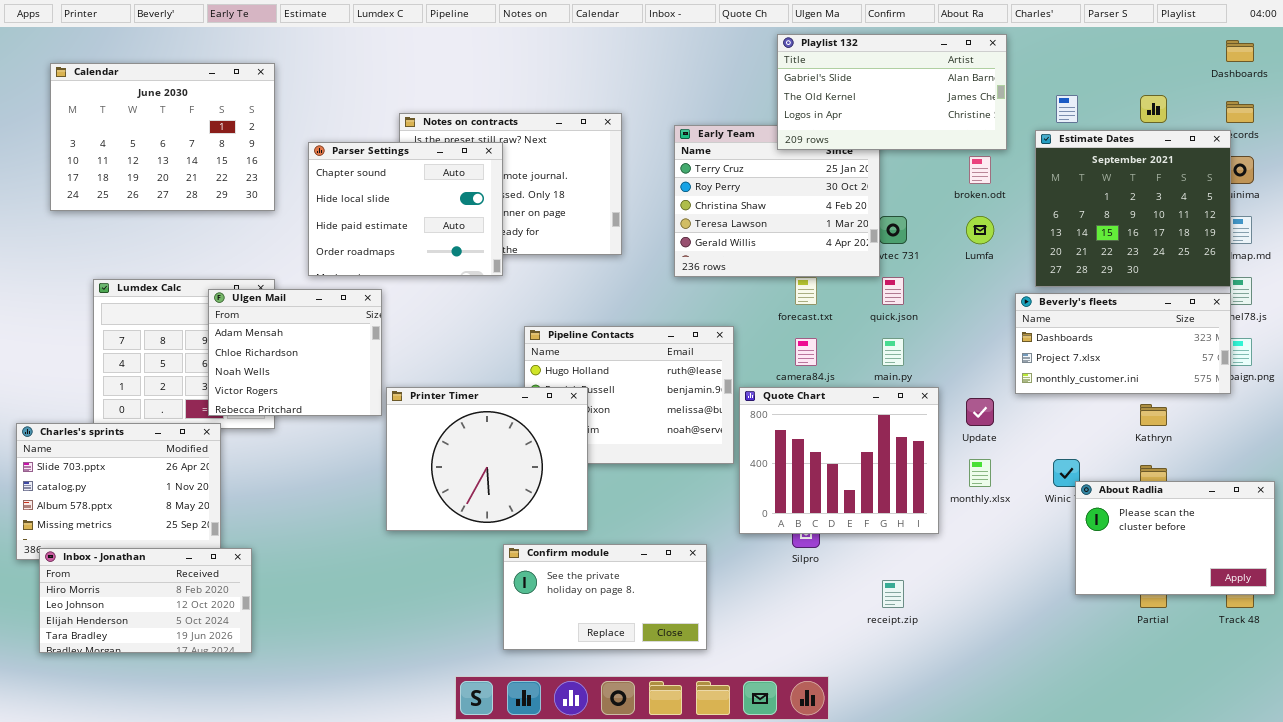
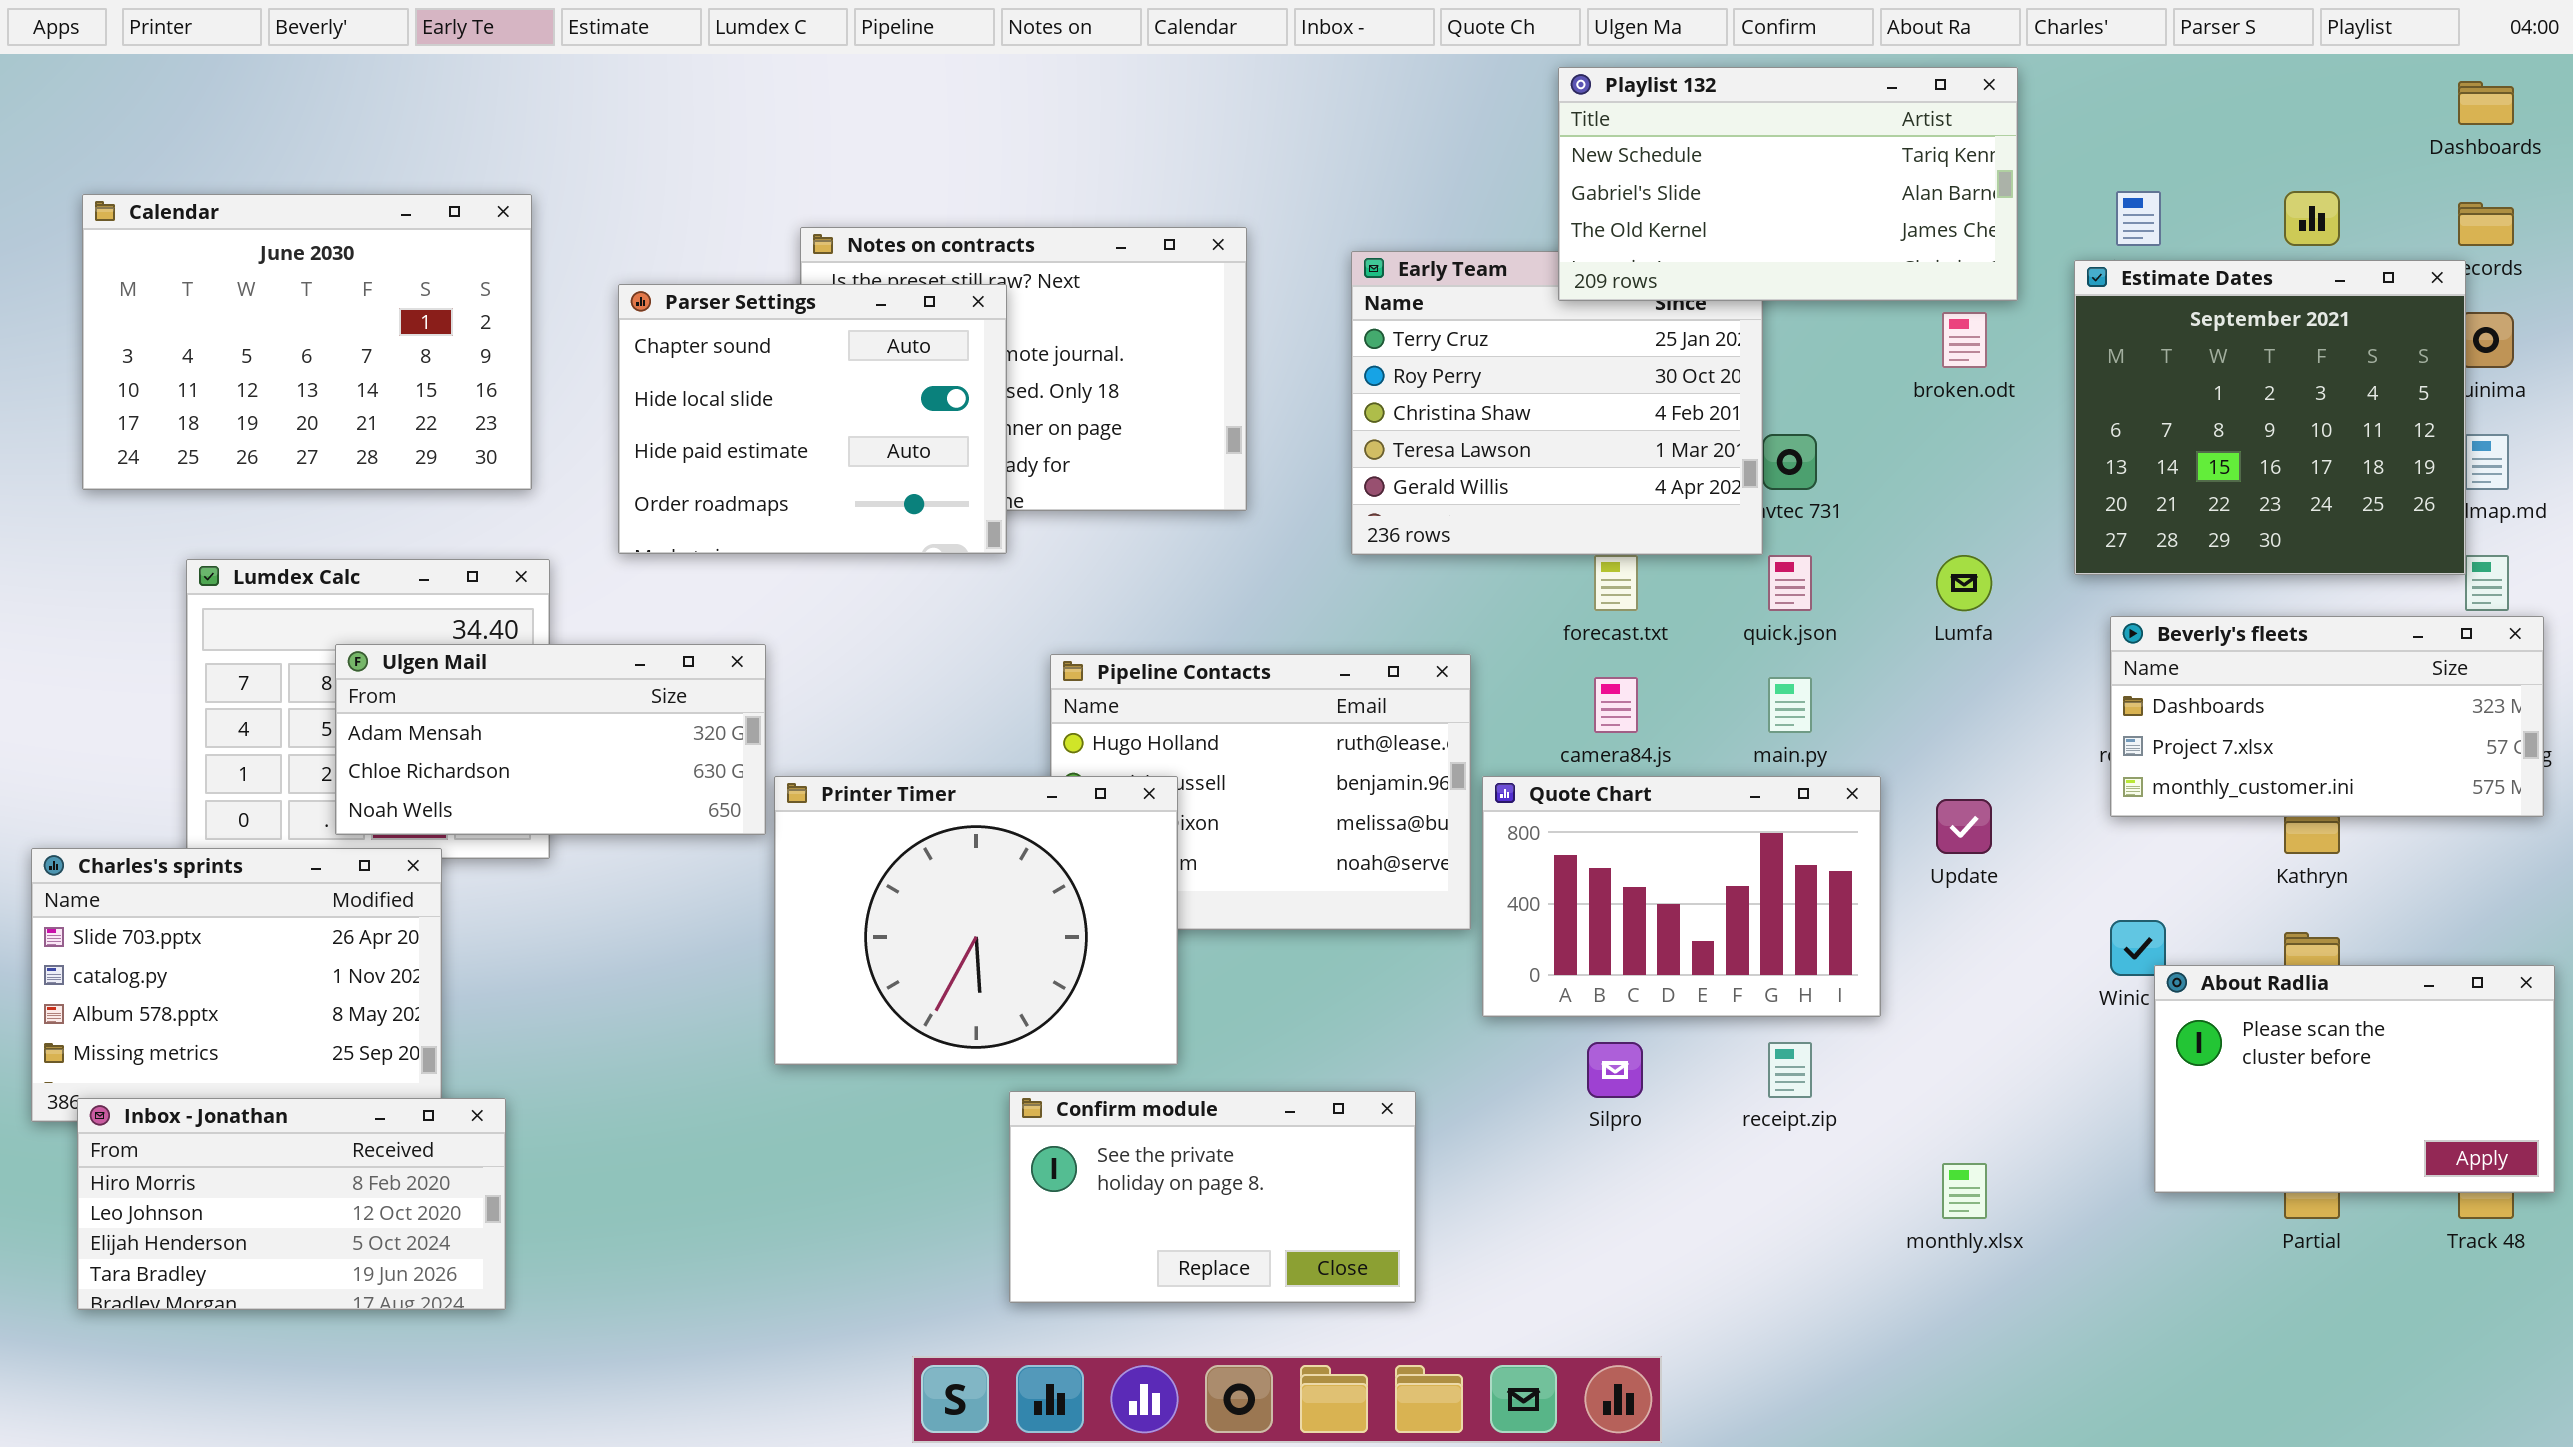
Playlist 132: [777,34,1007,150] -> [1558,67,2018,301], scrolled up 1 row
Calendar: [50,63,275,211] -> [82,194,532,490], moved
Lumfa: [966,216,994,244] -> [1936,555,1992,611], moved
Ulgen Mail: [208,289,382,416] -> [335,644,766,835], resized
Beverly's fleets: [1015,293,1231,394] -> [2110,616,2544,817], moved
Quote Chart: [739,387,939,534] -> [1482,776,1881,1017], resized
monthly.xlsx: [969,459,991,487] -> [1942,1163,1987,1219], moved
receipt.zip: [882,580,904,608] -> [1768,1042,1812,1098], moved

